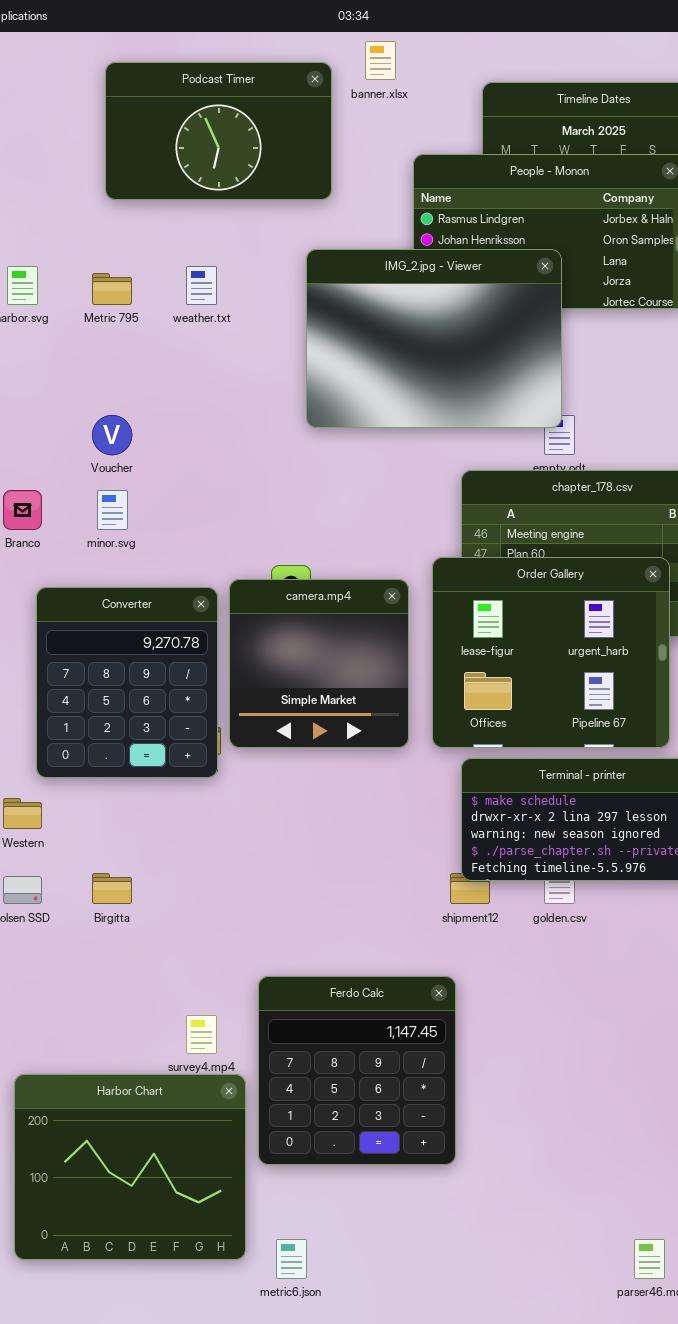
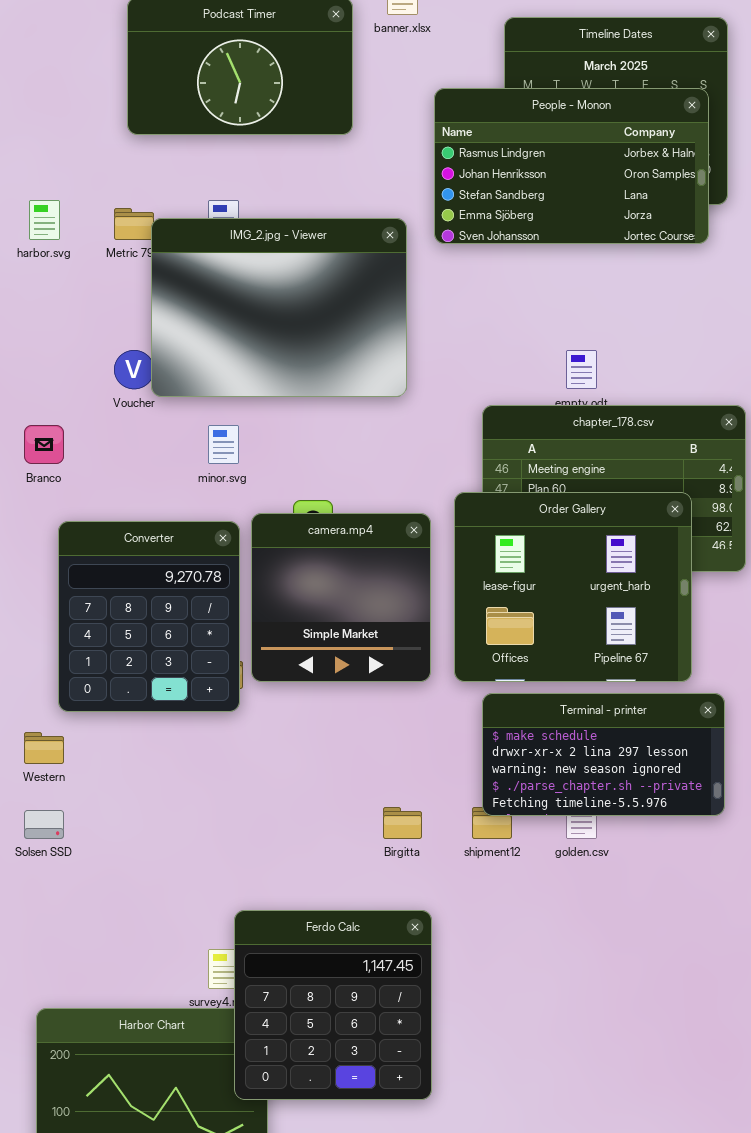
IMG_2.jpg - Viewer: [306,249,562,428] -> [151,218,407,397], moved
minor.svg: [97,490,128,530] -> [208,425,239,464], moved
Birgitta: [92,873,132,904] -> [383,807,422,839], moved
Ferdo Calc: [258,976,456,1165] -> [234,910,432,1100], moved

